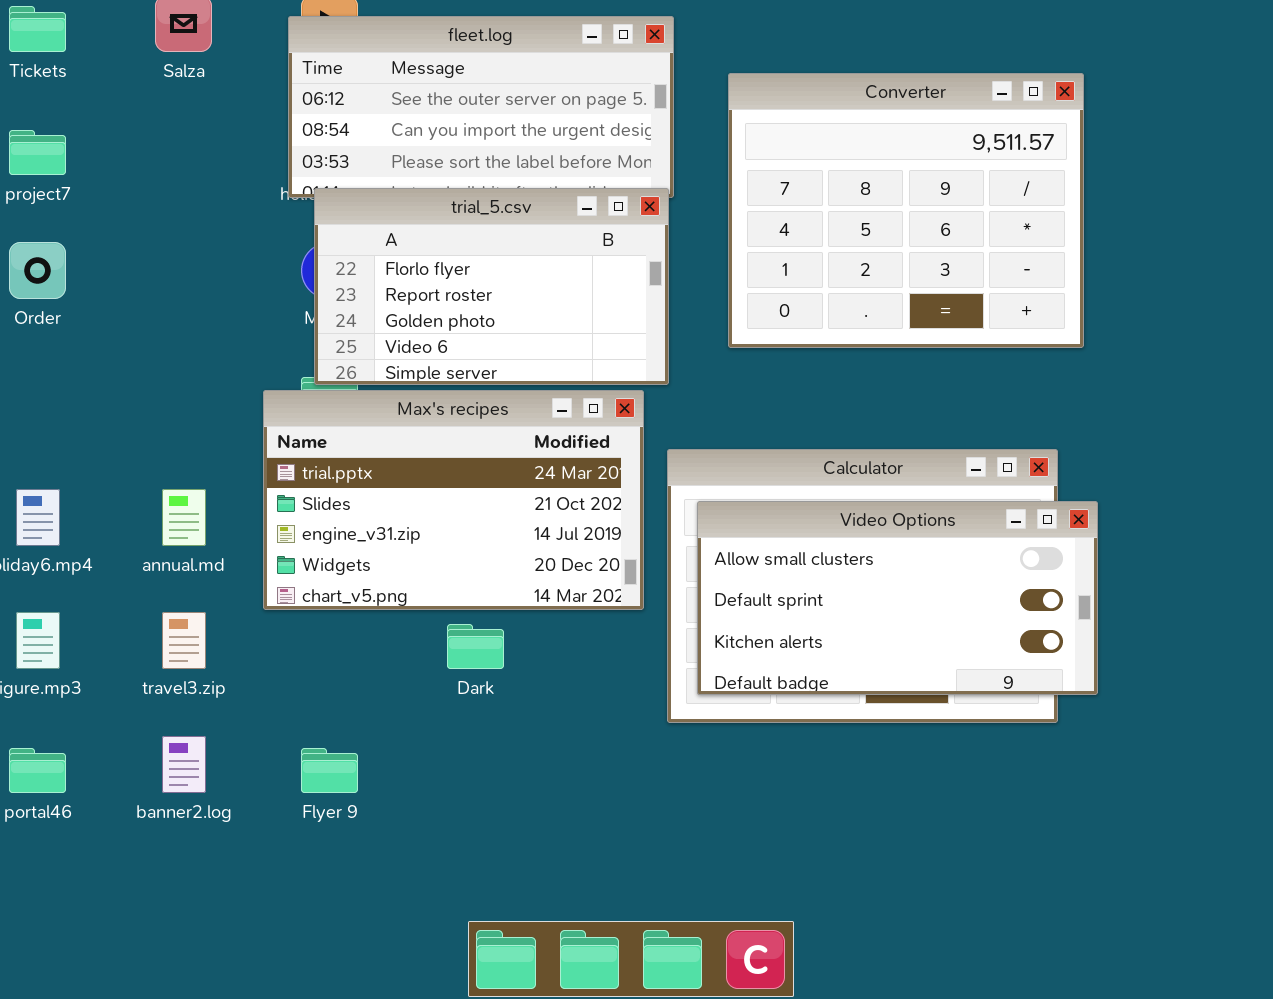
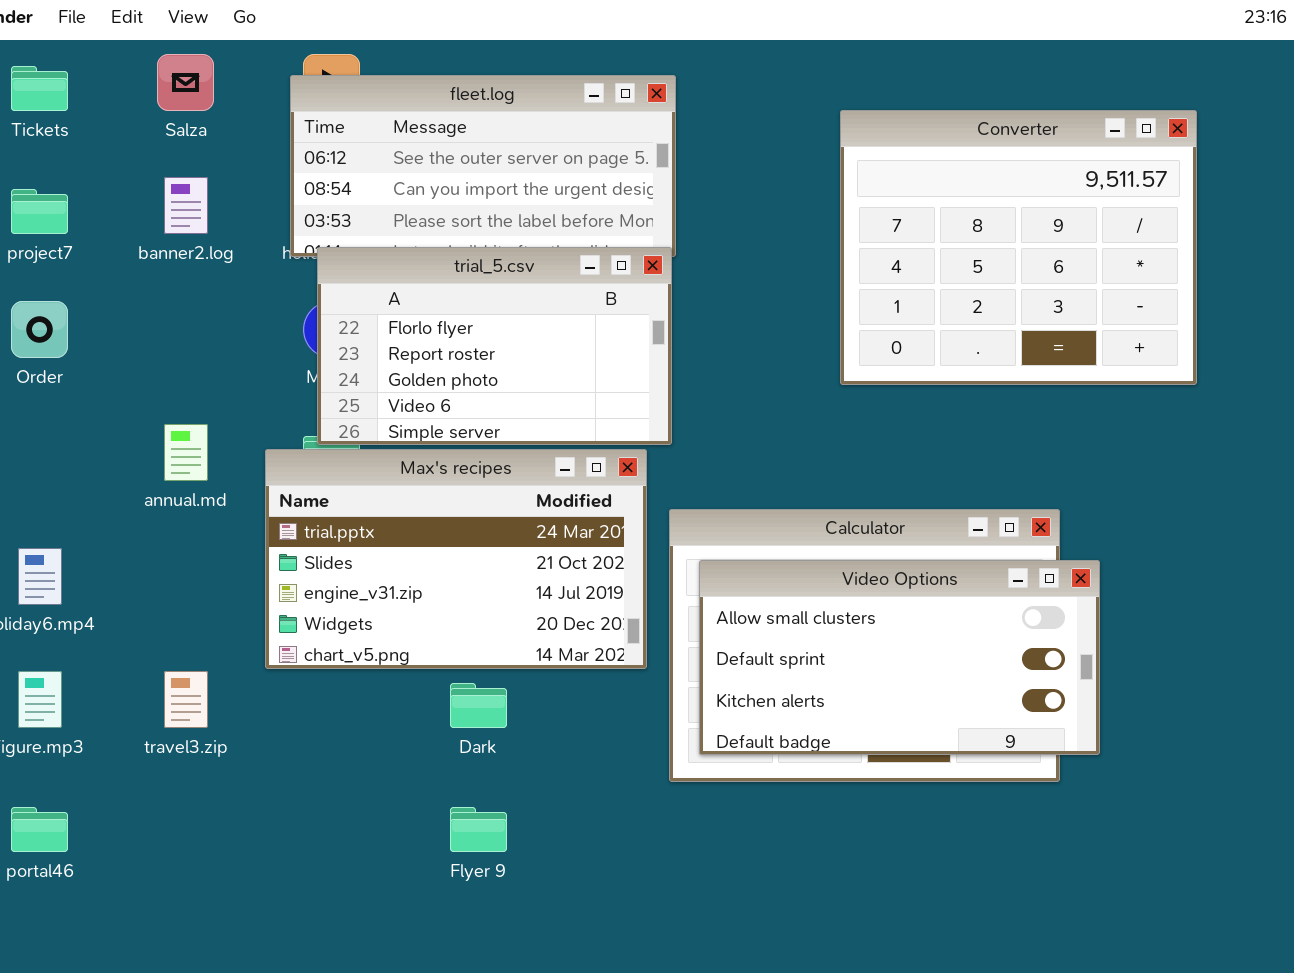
Converter: [728,73,1084,348] -> [840,110,1197,385], moved
annual.md: [162,489,206,546] -> [164,424,208,481], moved
banner2.log: [162,736,206,793] -> [164,177,208,234], moved
Flyer 9: [301,748,358,793] -> [450,807,507,852], moved

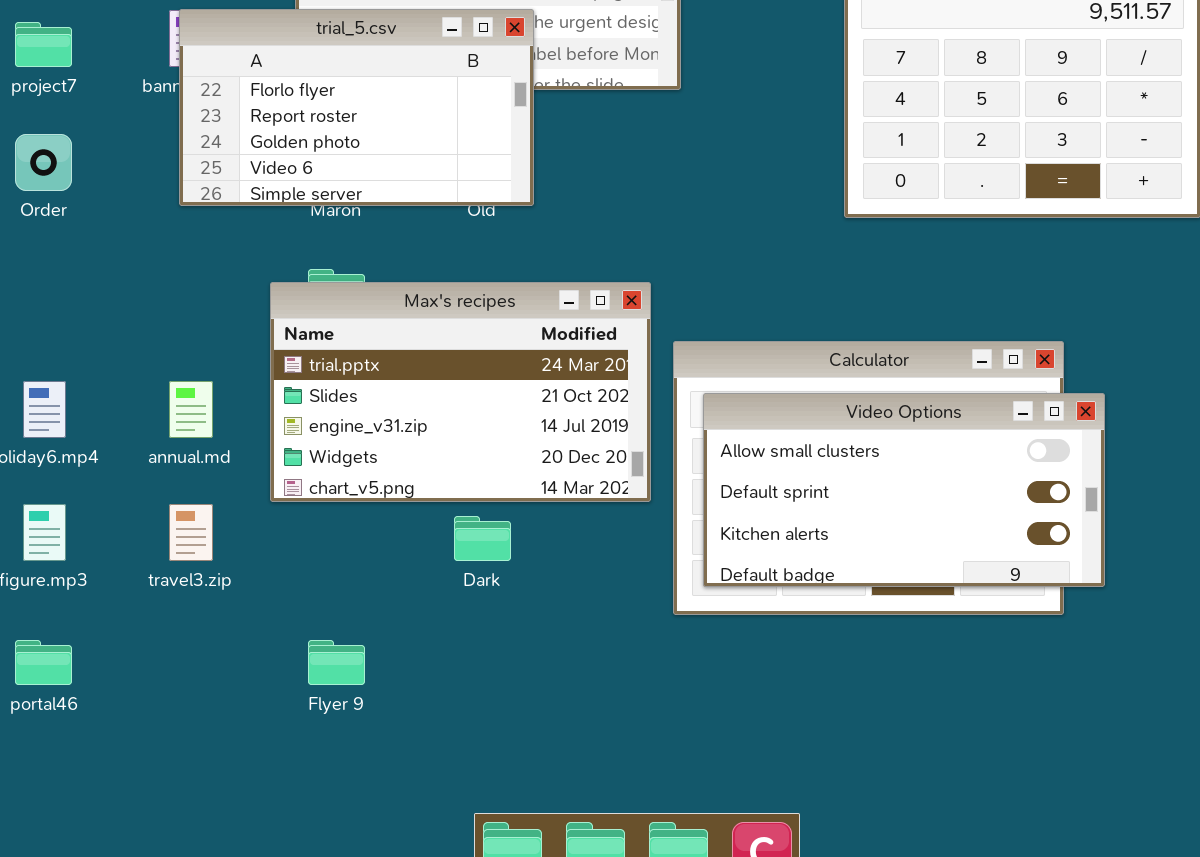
trial_5.csv: [317,247,672,445] -> [179,9,534,206], moved
annual.md: [164,424,208,481] -> [169,381,213,438], moved
Flyer 9: [450,807,507,852] -> [308,640,365,685], moved

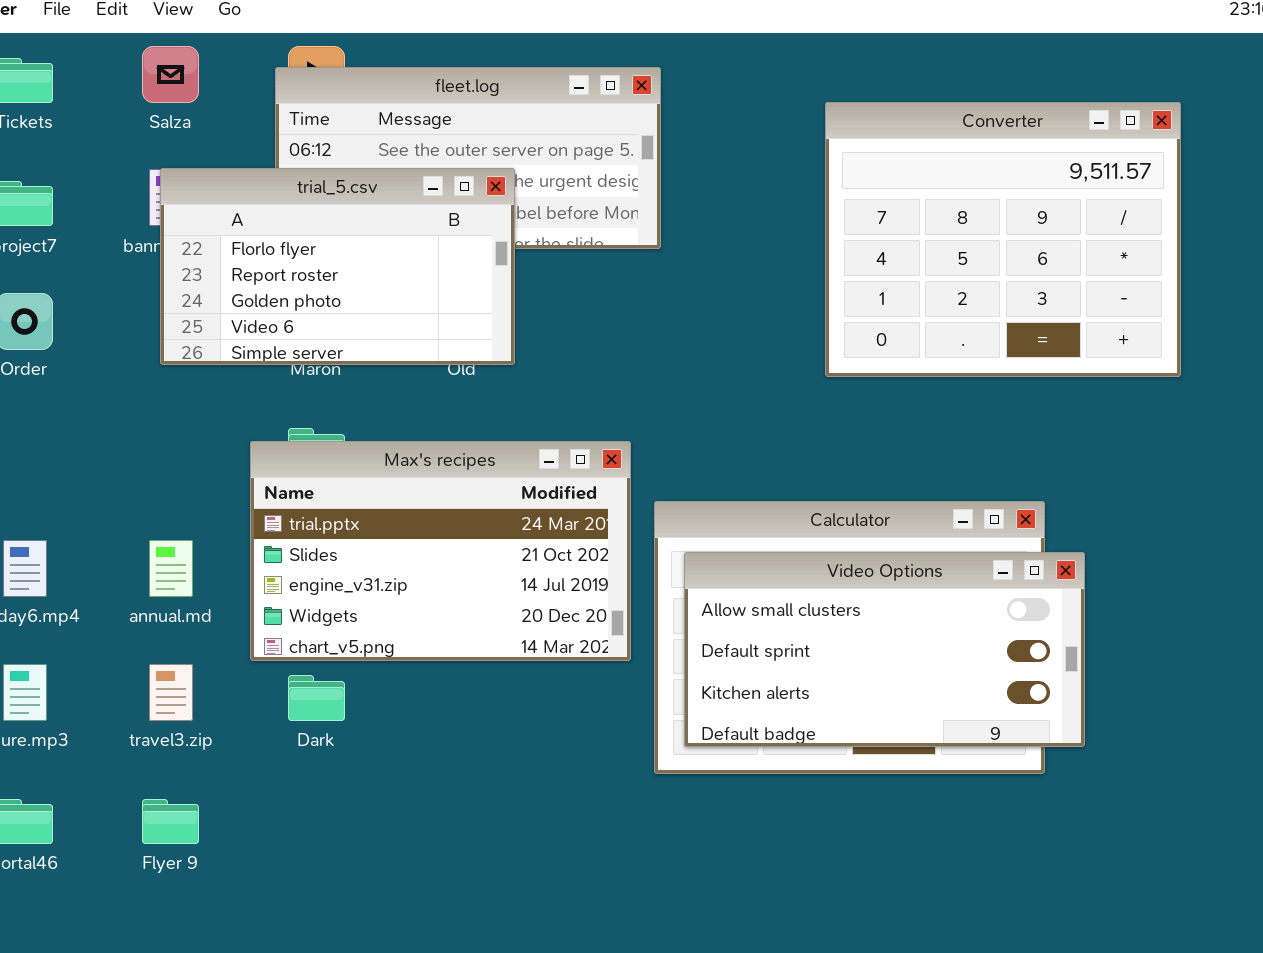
Dark: [454,516,511,561] -> [288,675,345,721], moved
Flyer 9: [308,640,365,685] -> [142,799,199,844], moved

